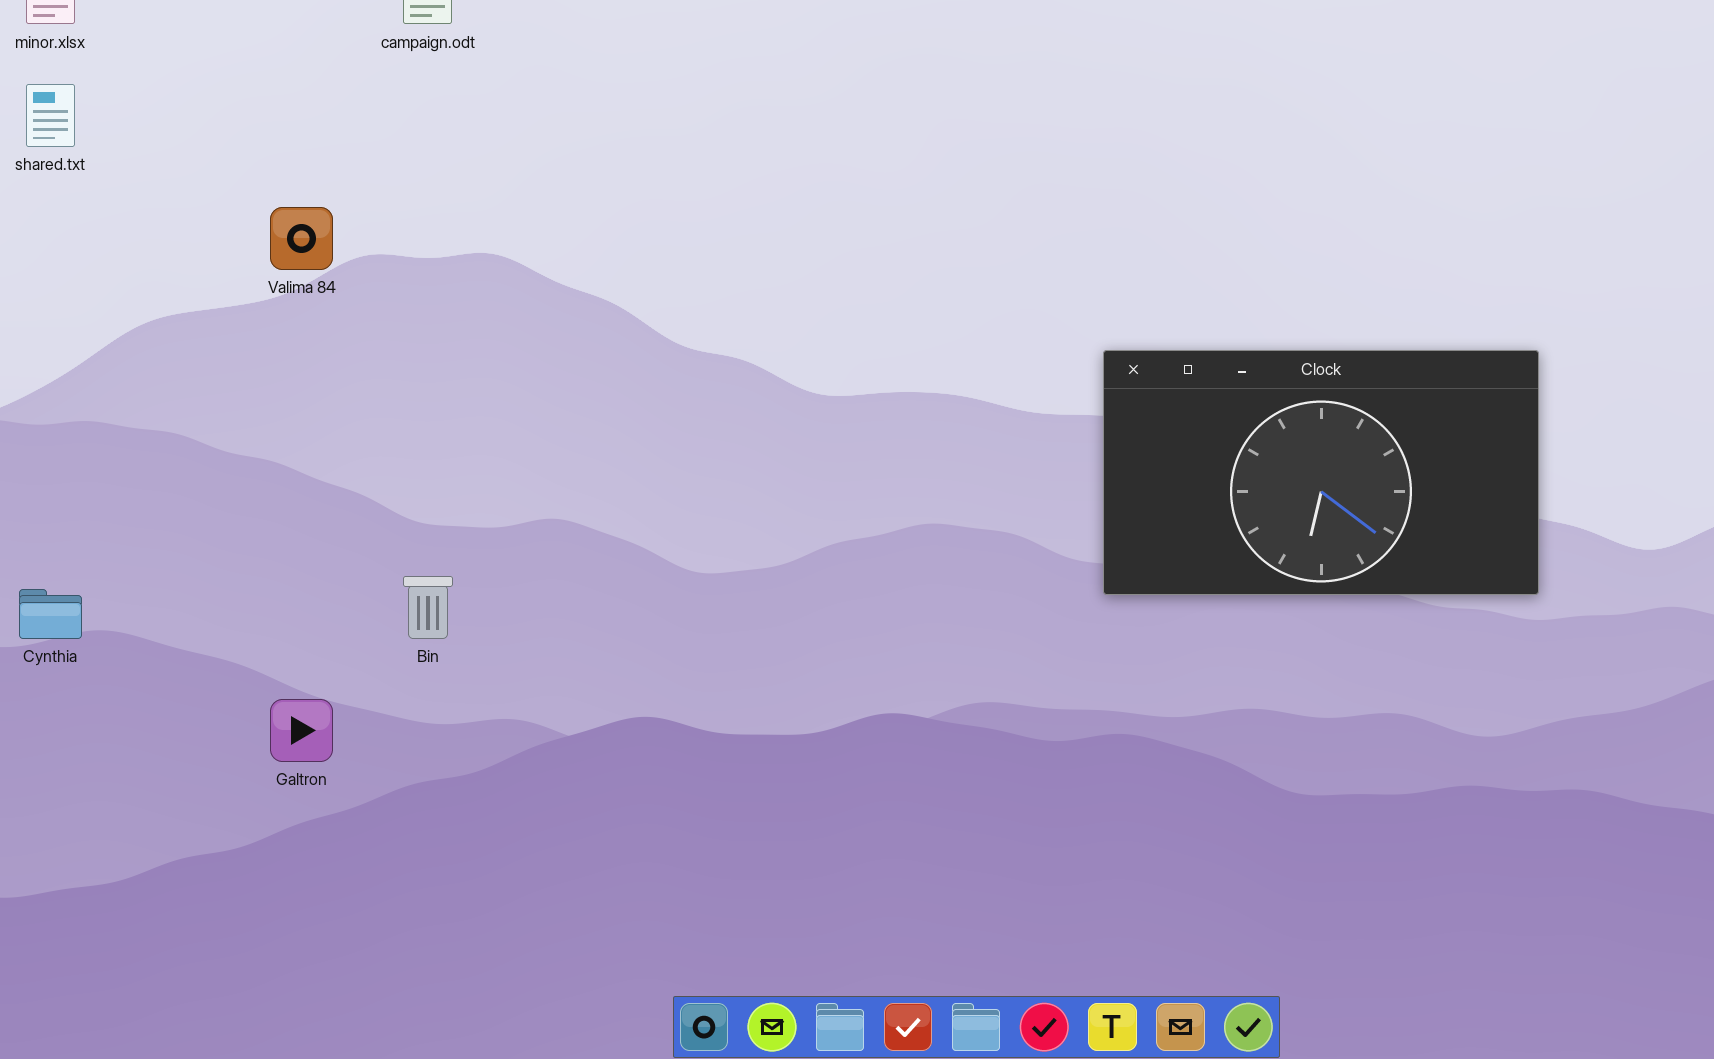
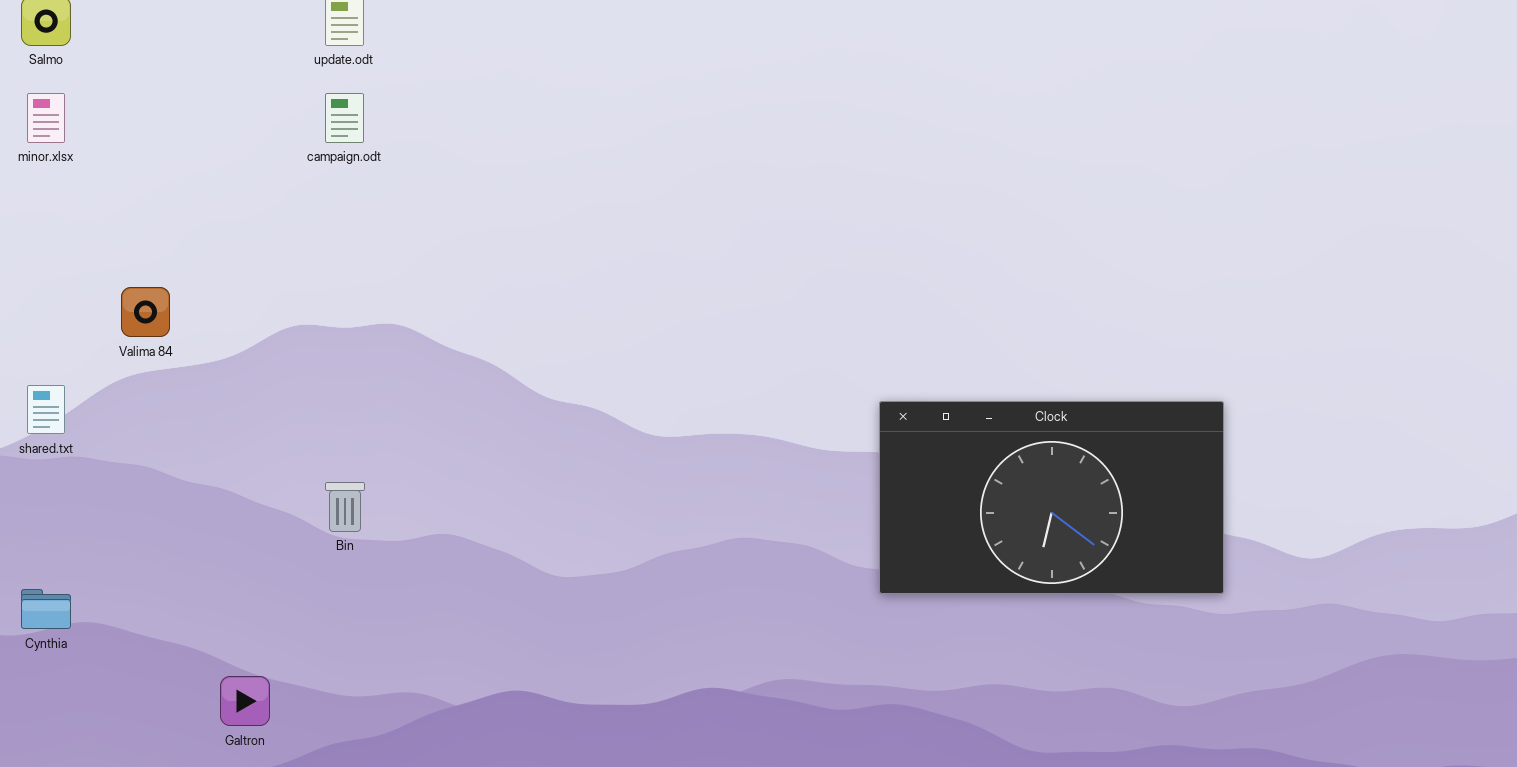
shared.txt: [26,84,75,147] -> [27,385,65,434], moved
Valima 84: [270,207,333,270] -> [121,287,170,337], moved
Bin: [403,576,453,639] -> [325,482,365,532], moved

